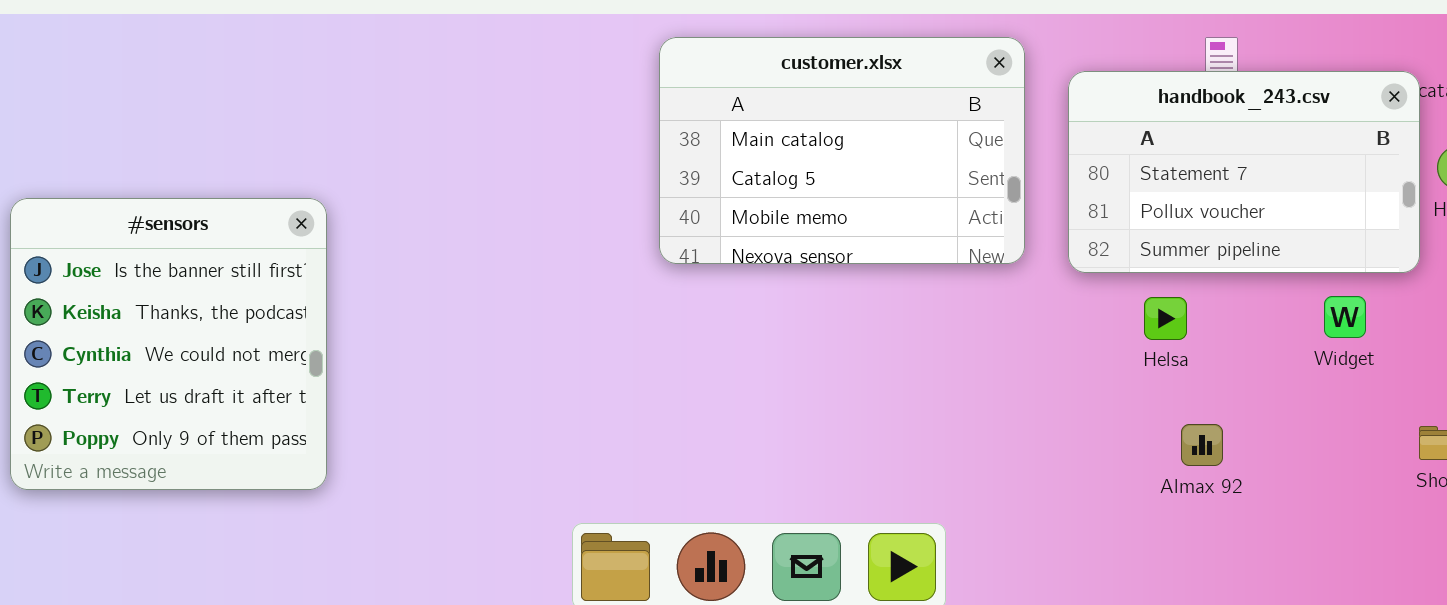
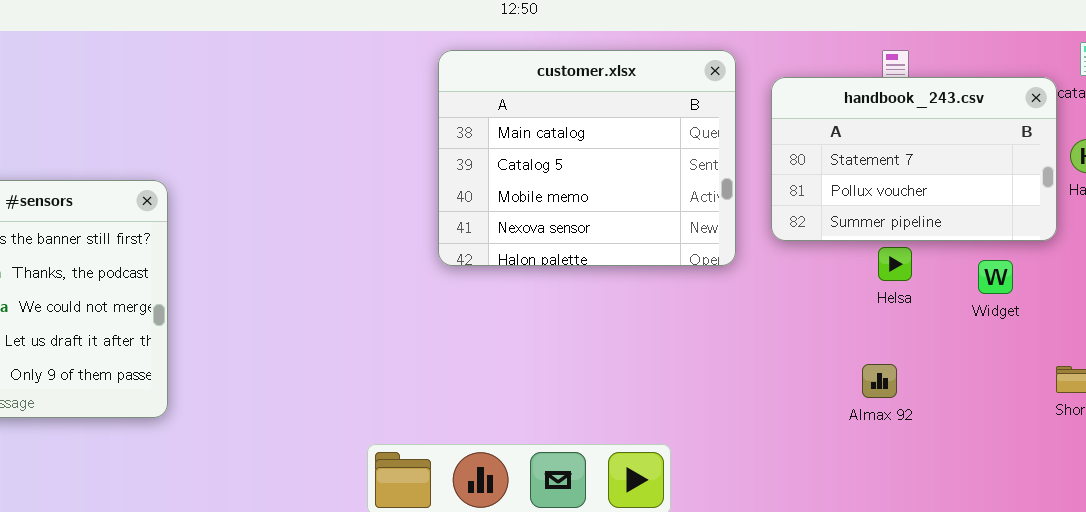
customer.xlsx: [659,37,1025,264] -> [438,50,736,266], resized
Helsa: [1144,297,1187,340] -> [878,247,912,281], moved

